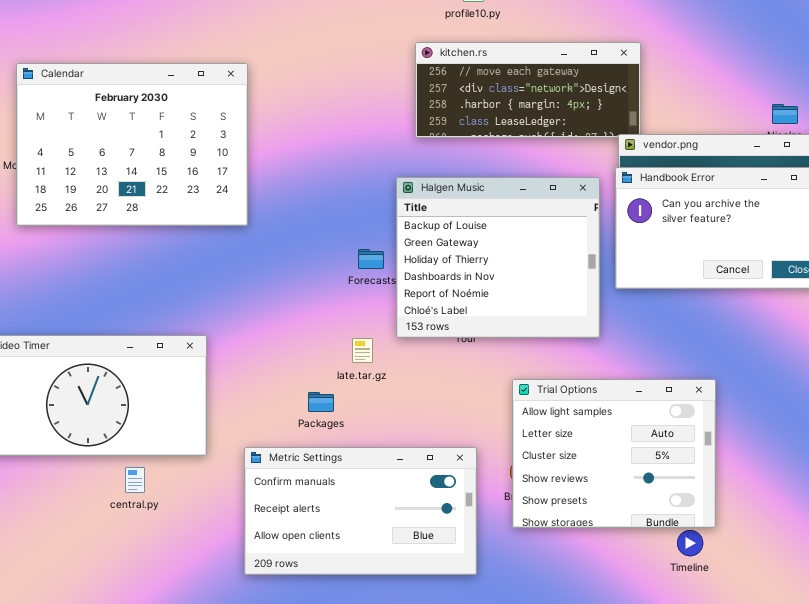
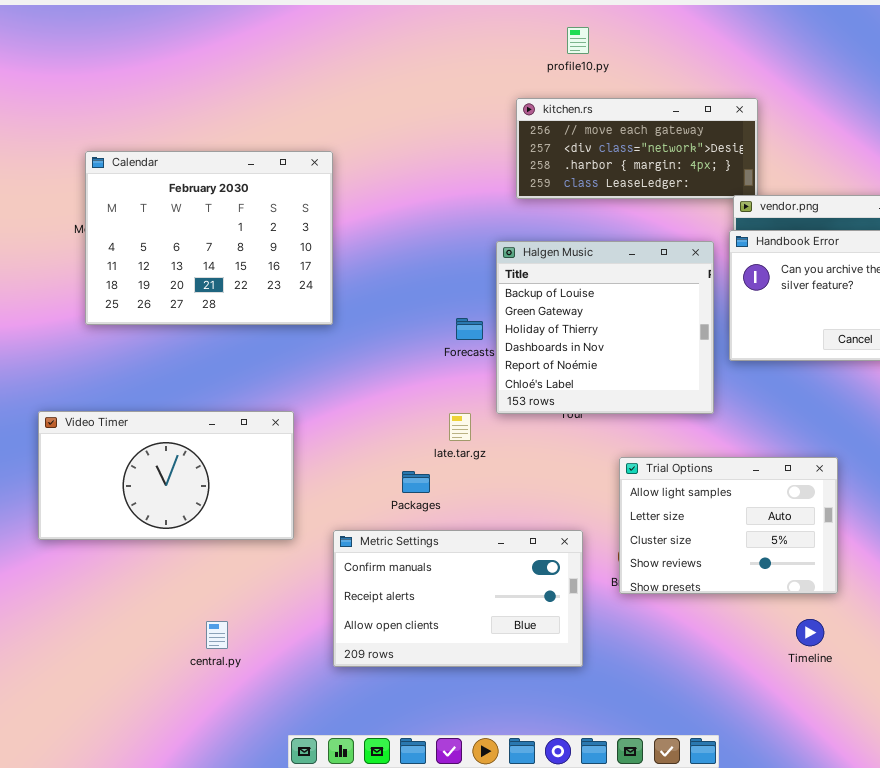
Calendar: [16,63,248,226] -> [85,151,333,325], moved
Trial Options: [512,379,716,528] -> [619,457,838,594], resized
central.py: [125,467,145,493] -> [206,621,228,649], moved

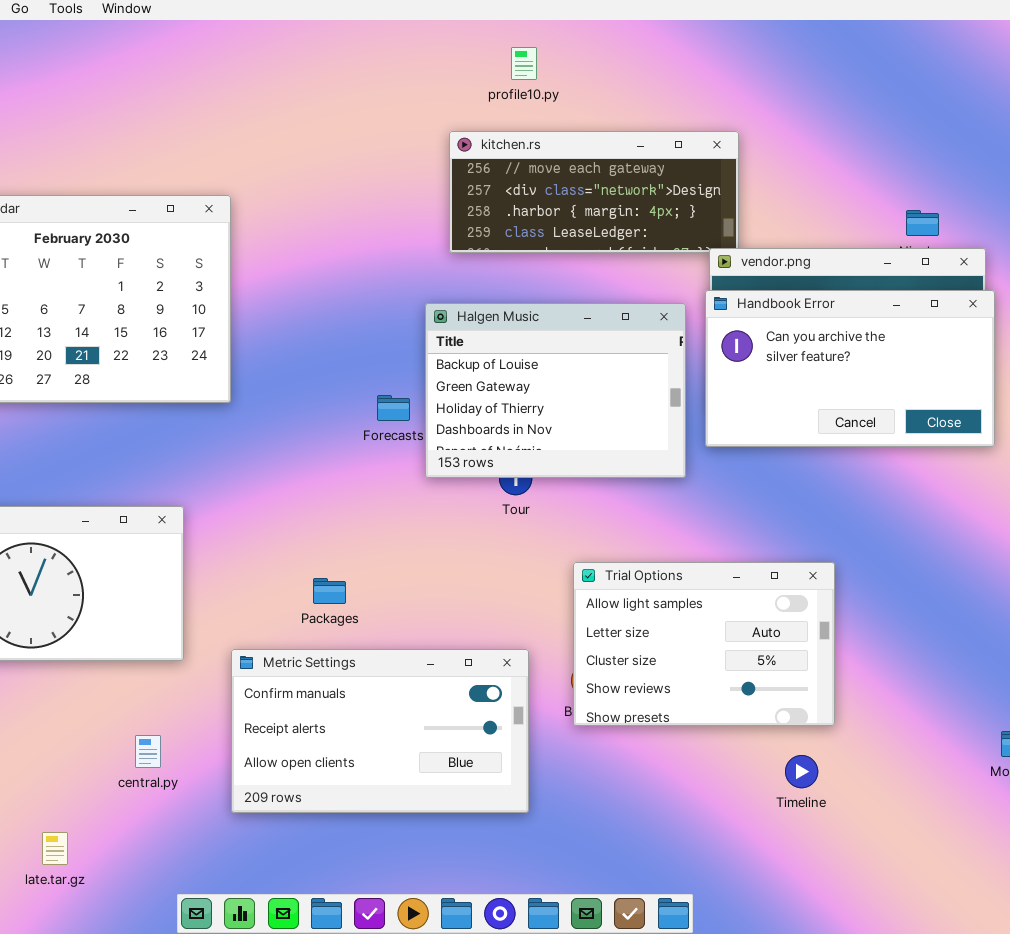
Halgen Music: [496,241,714,414] -> [425,303,686,478], resized
late.tar.gz: [449,413,471,441] -> [42,832,68,865], moved
central.py: [206,621,228,649] -> [135,735,161,768], moved

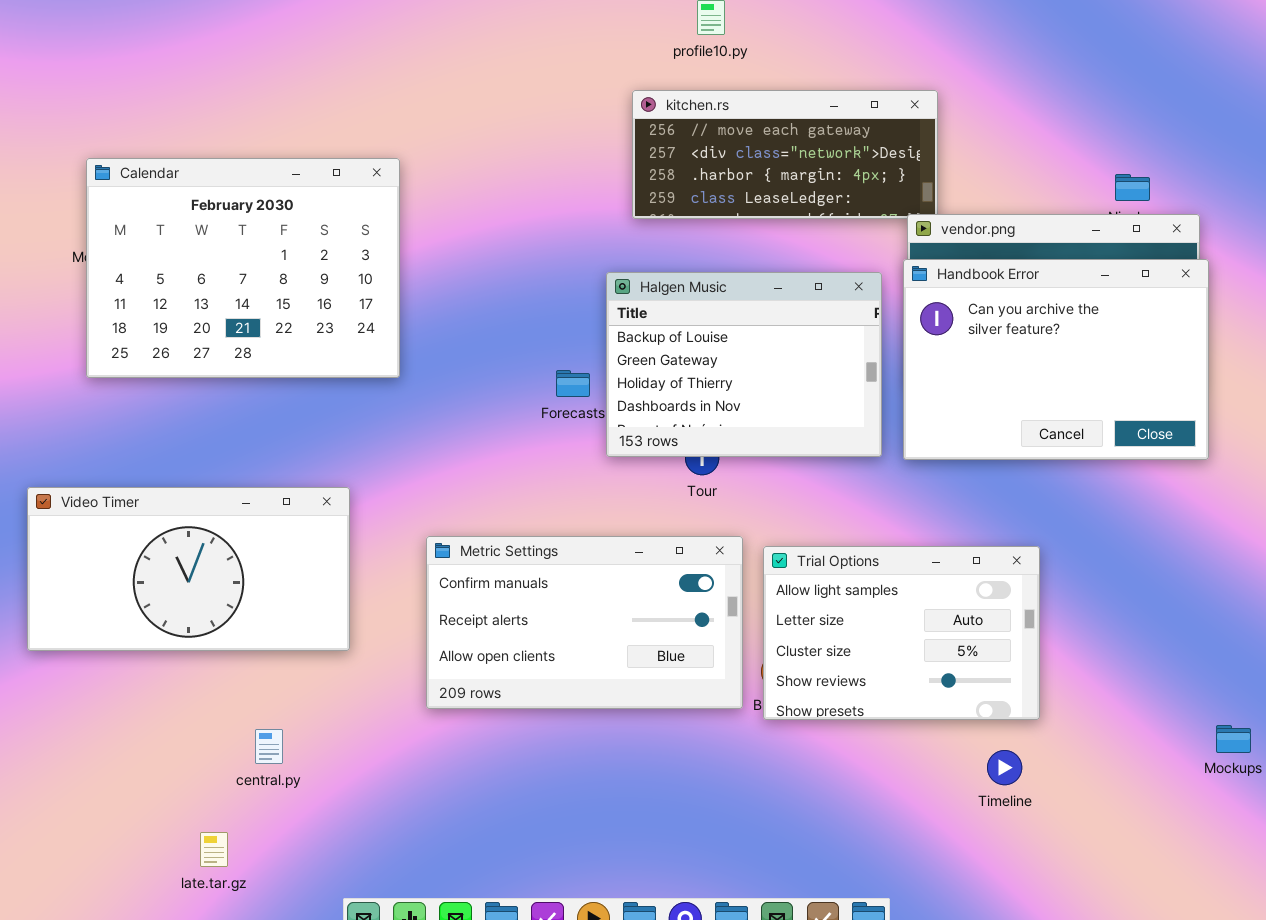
Handbook Error: [705,290,995,447] -> [903,259,1209,460], resized
Metric Settings: [231,649,529,813] -> [426,536,743,709], moved
central.py: [135,735,161,768] -> [255,729,283,764], moved

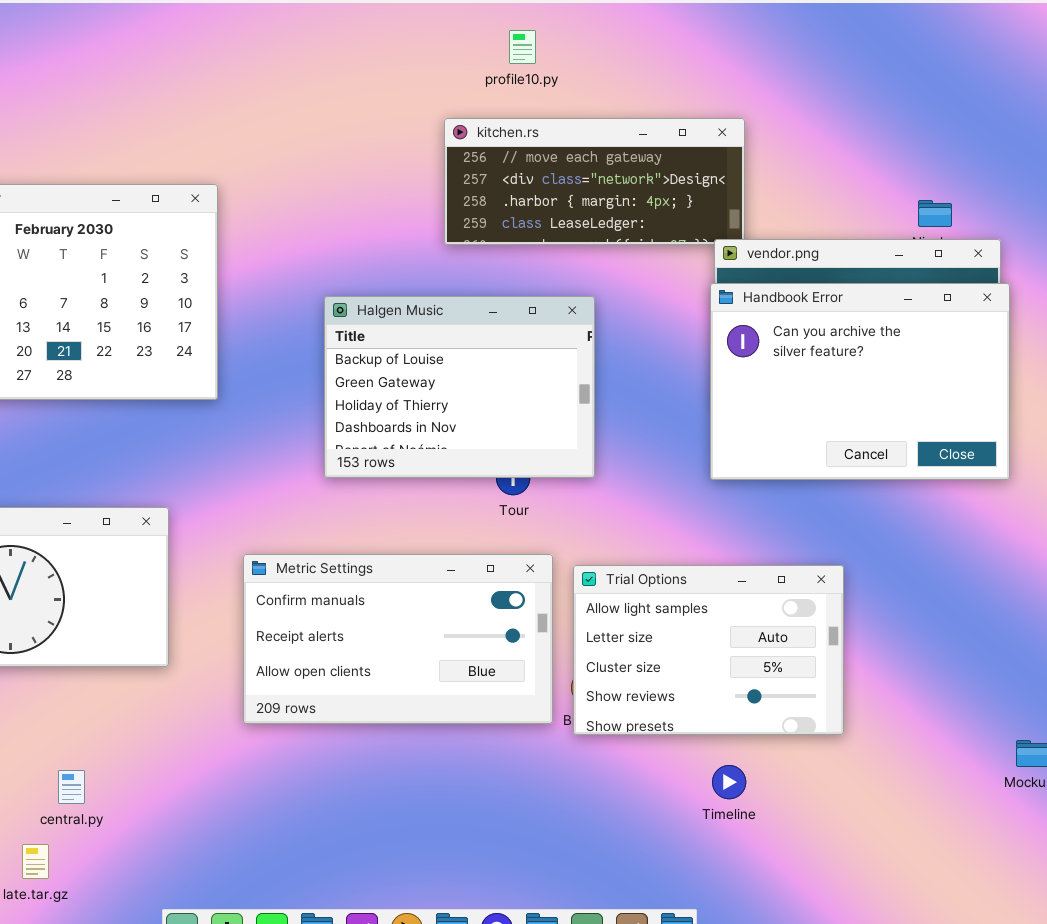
Halgen Music: [606,272,882,457] -> [324,296,595,478], moved
central.py: [255,729,283,764] -> [58,770,85,804], moved
Timeline: [987,750,1022,785] -> [712,765,746,799], moved

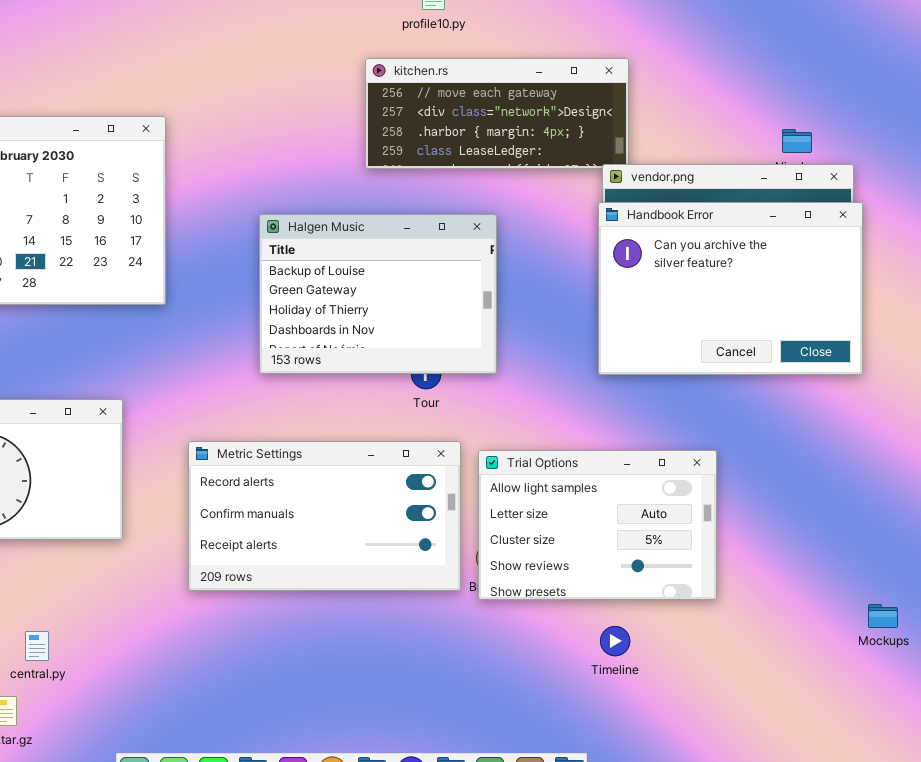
Metric Settings: [243,554,553,724] -> [188,441,461,591], scrolled up 1 row

